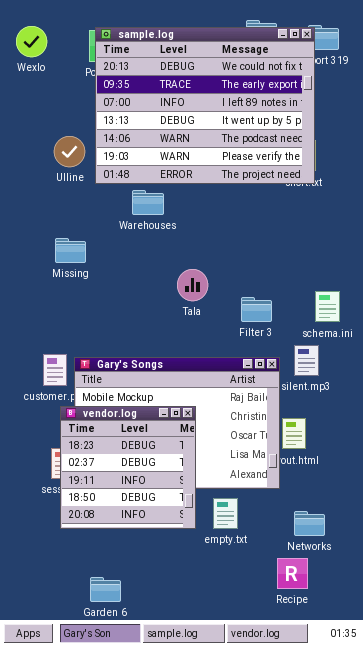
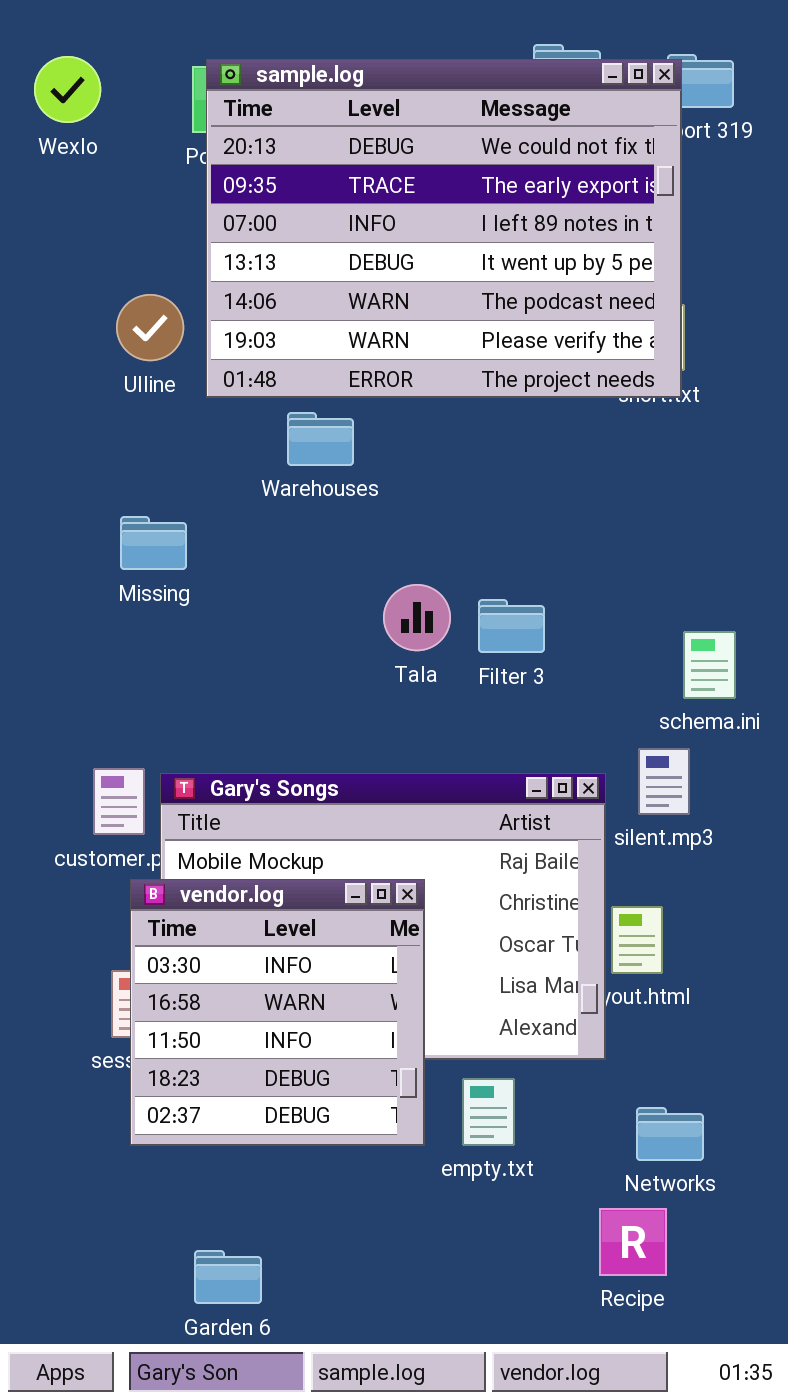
Filter 3: [241,297,272,322] -> [478,599,545,653], moved
vendor.log: [60,406,196,529] -> [130,879,425,1146], scrolled up 3 rows

